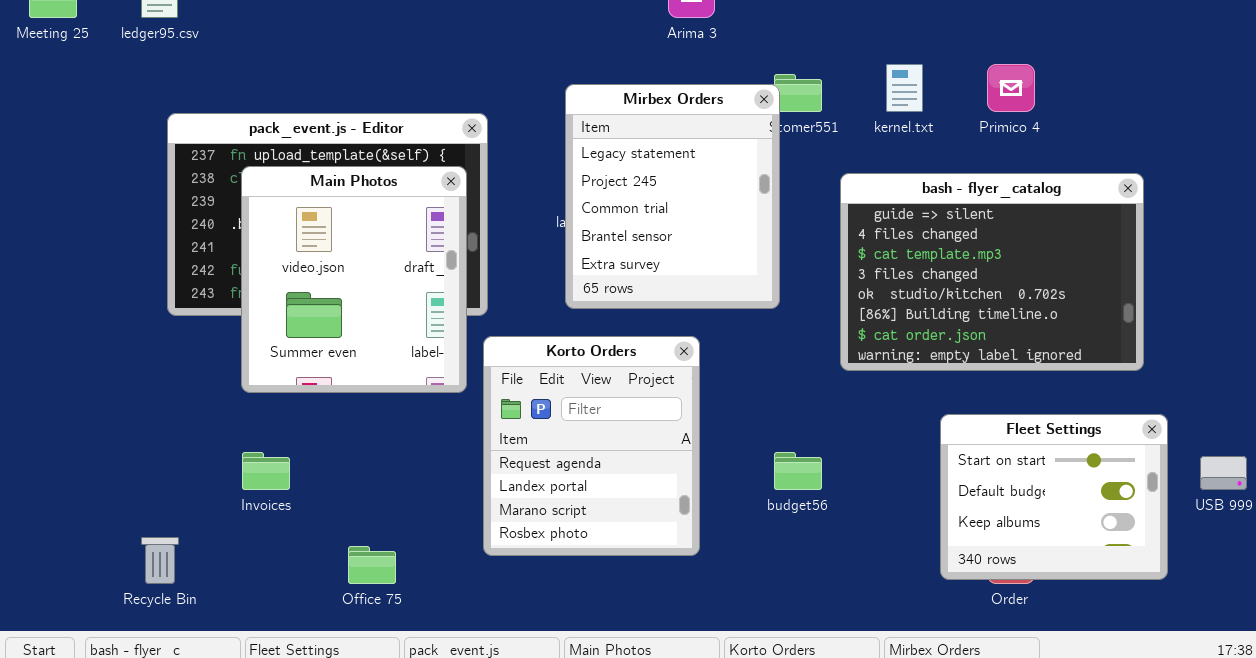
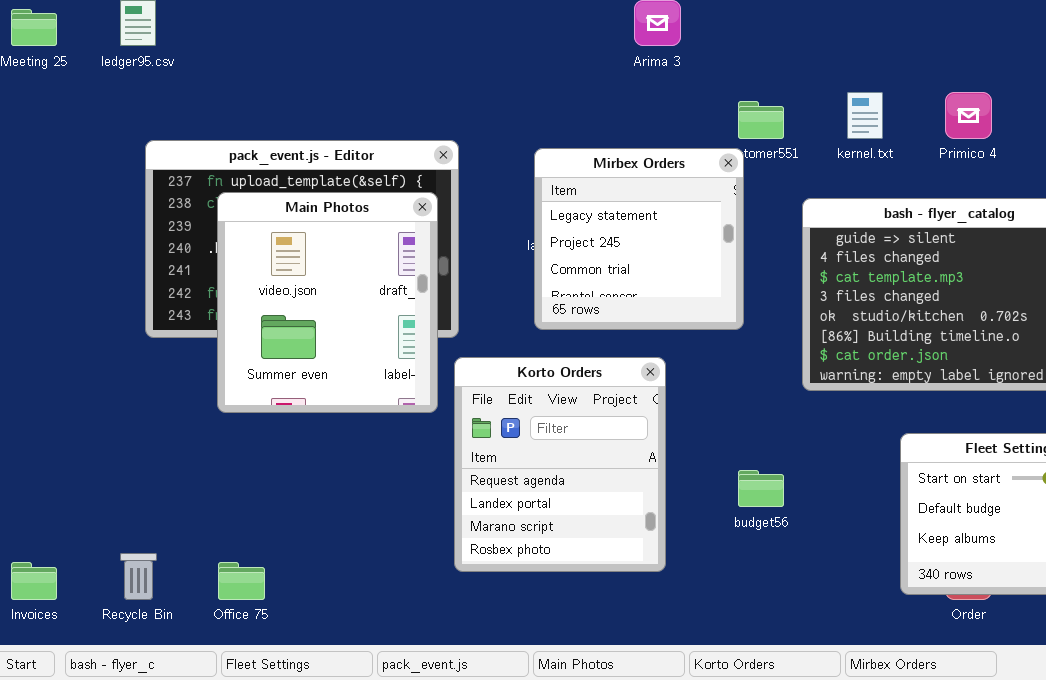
Mirbex Orders: [565,84,780,309] -> [534,148,744,330], resized
Invoices: [242,452,290,490] -> [11,562,57,600], moved
Office 75: [348,546,396,584] -> [218,562,265,600], moved

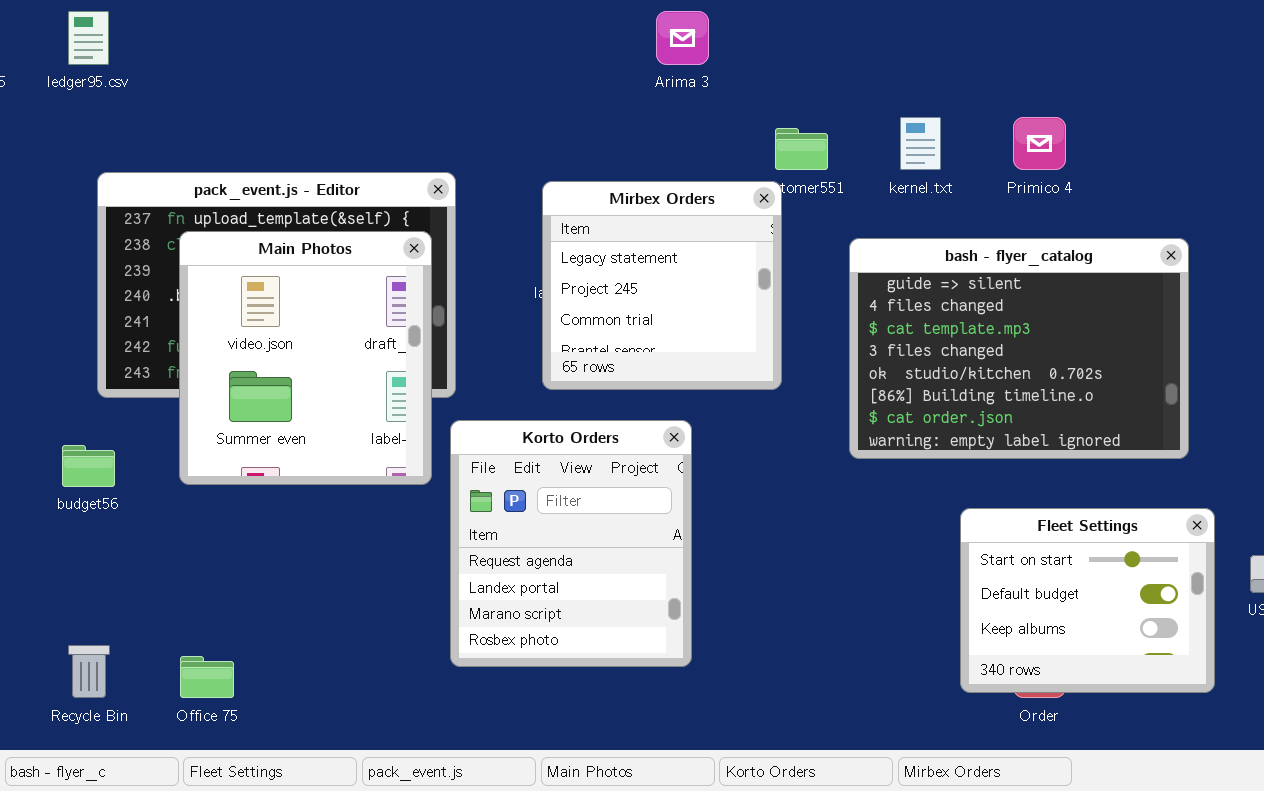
budget56: [738,470,784,507] -> [62,445,115,487], moved

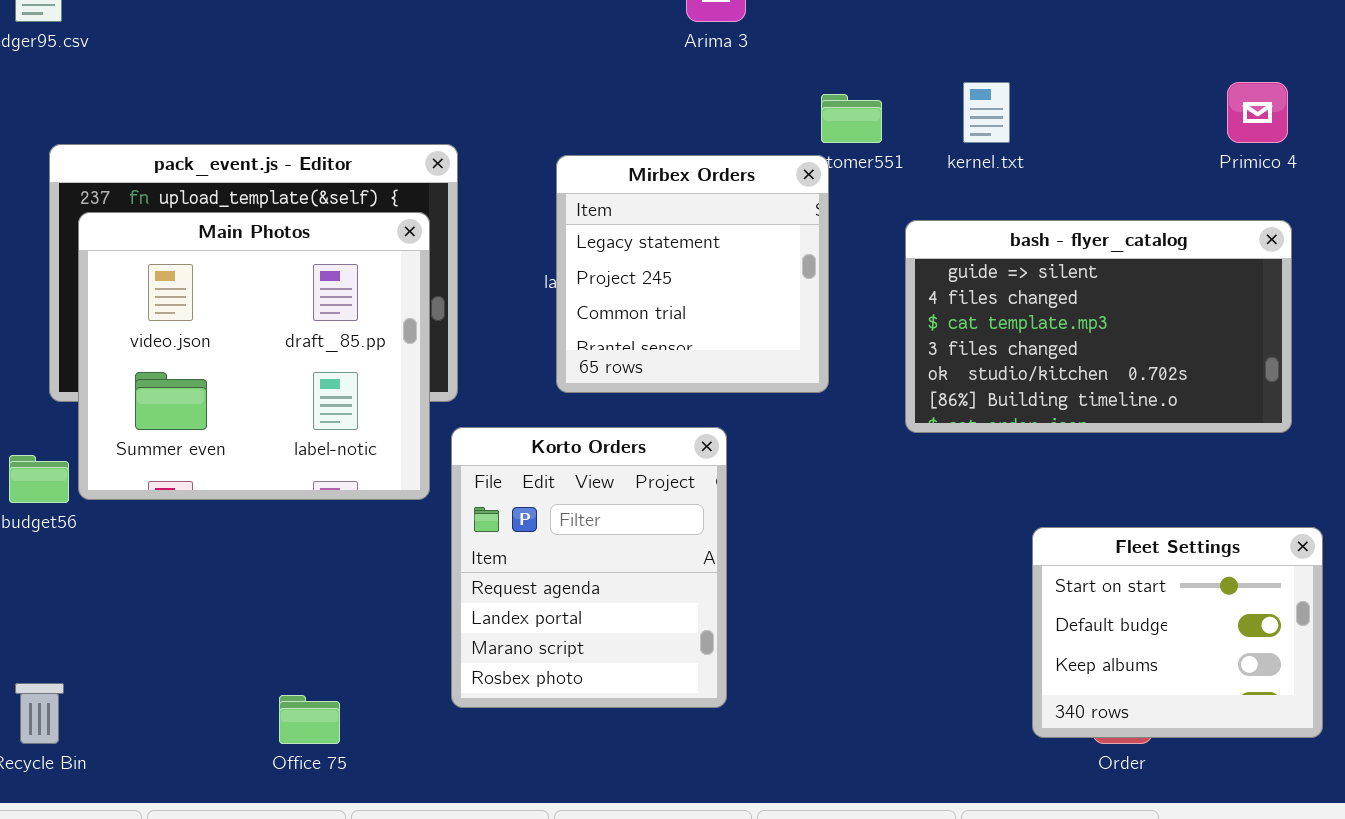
Primico 4: [1013,117,1066,170] -> [1227,82,1288,143], moved
Main Photos: [179,231,432,485] -> [78,212,430,500], resized
bash - flyer_catalog: [849,238,1189,459] -> [905,220,1292,433], resized
Office 75: [180,656,234,698] -> [279,695,340,744], moved

